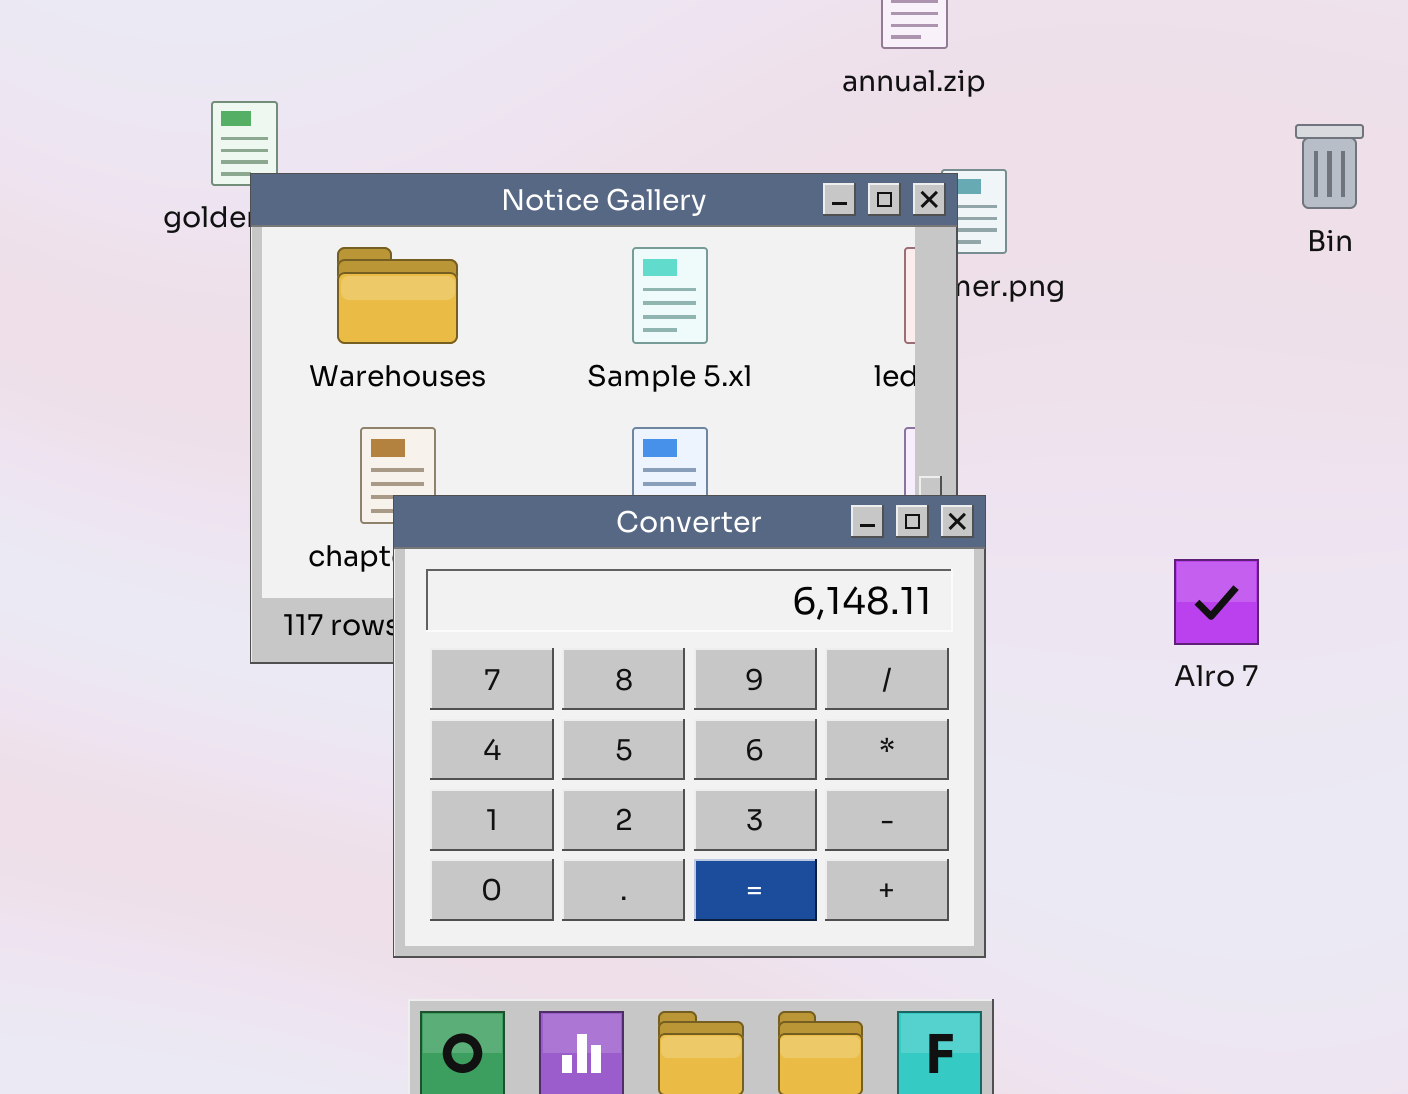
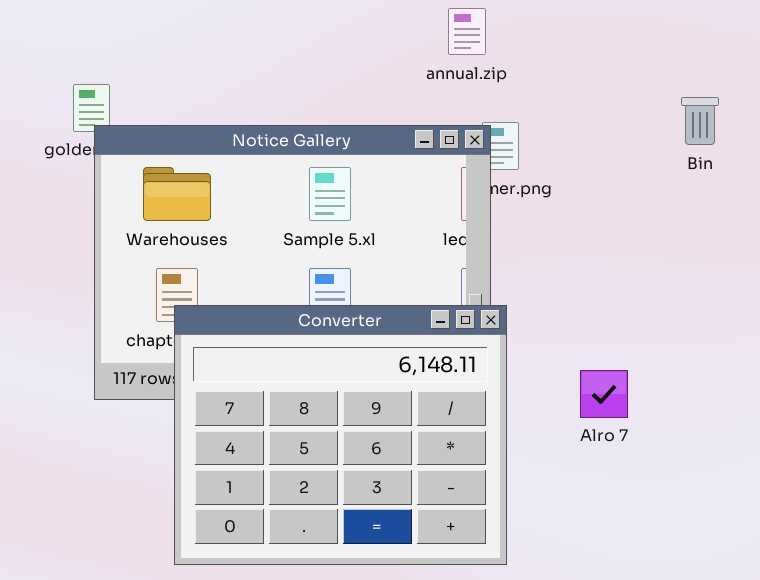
Alro 7: [1174,559,1259,645] -> [580,370,628,418], moved

